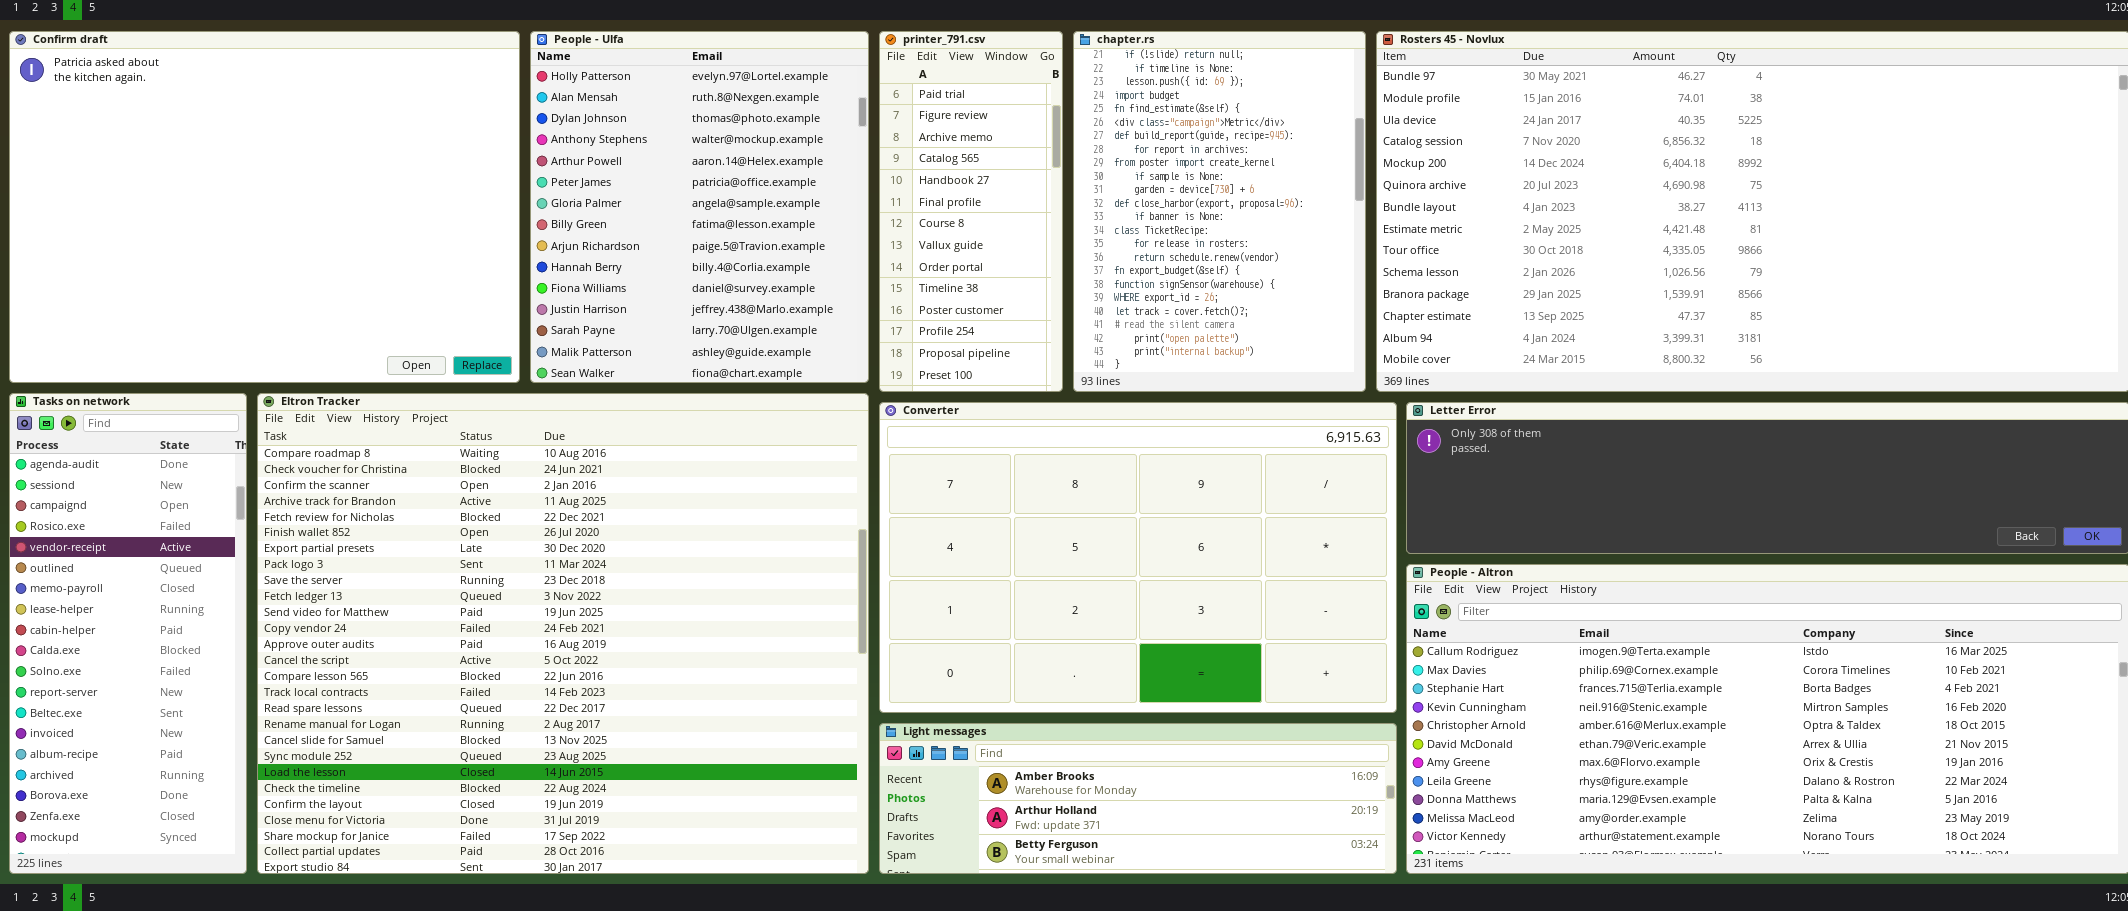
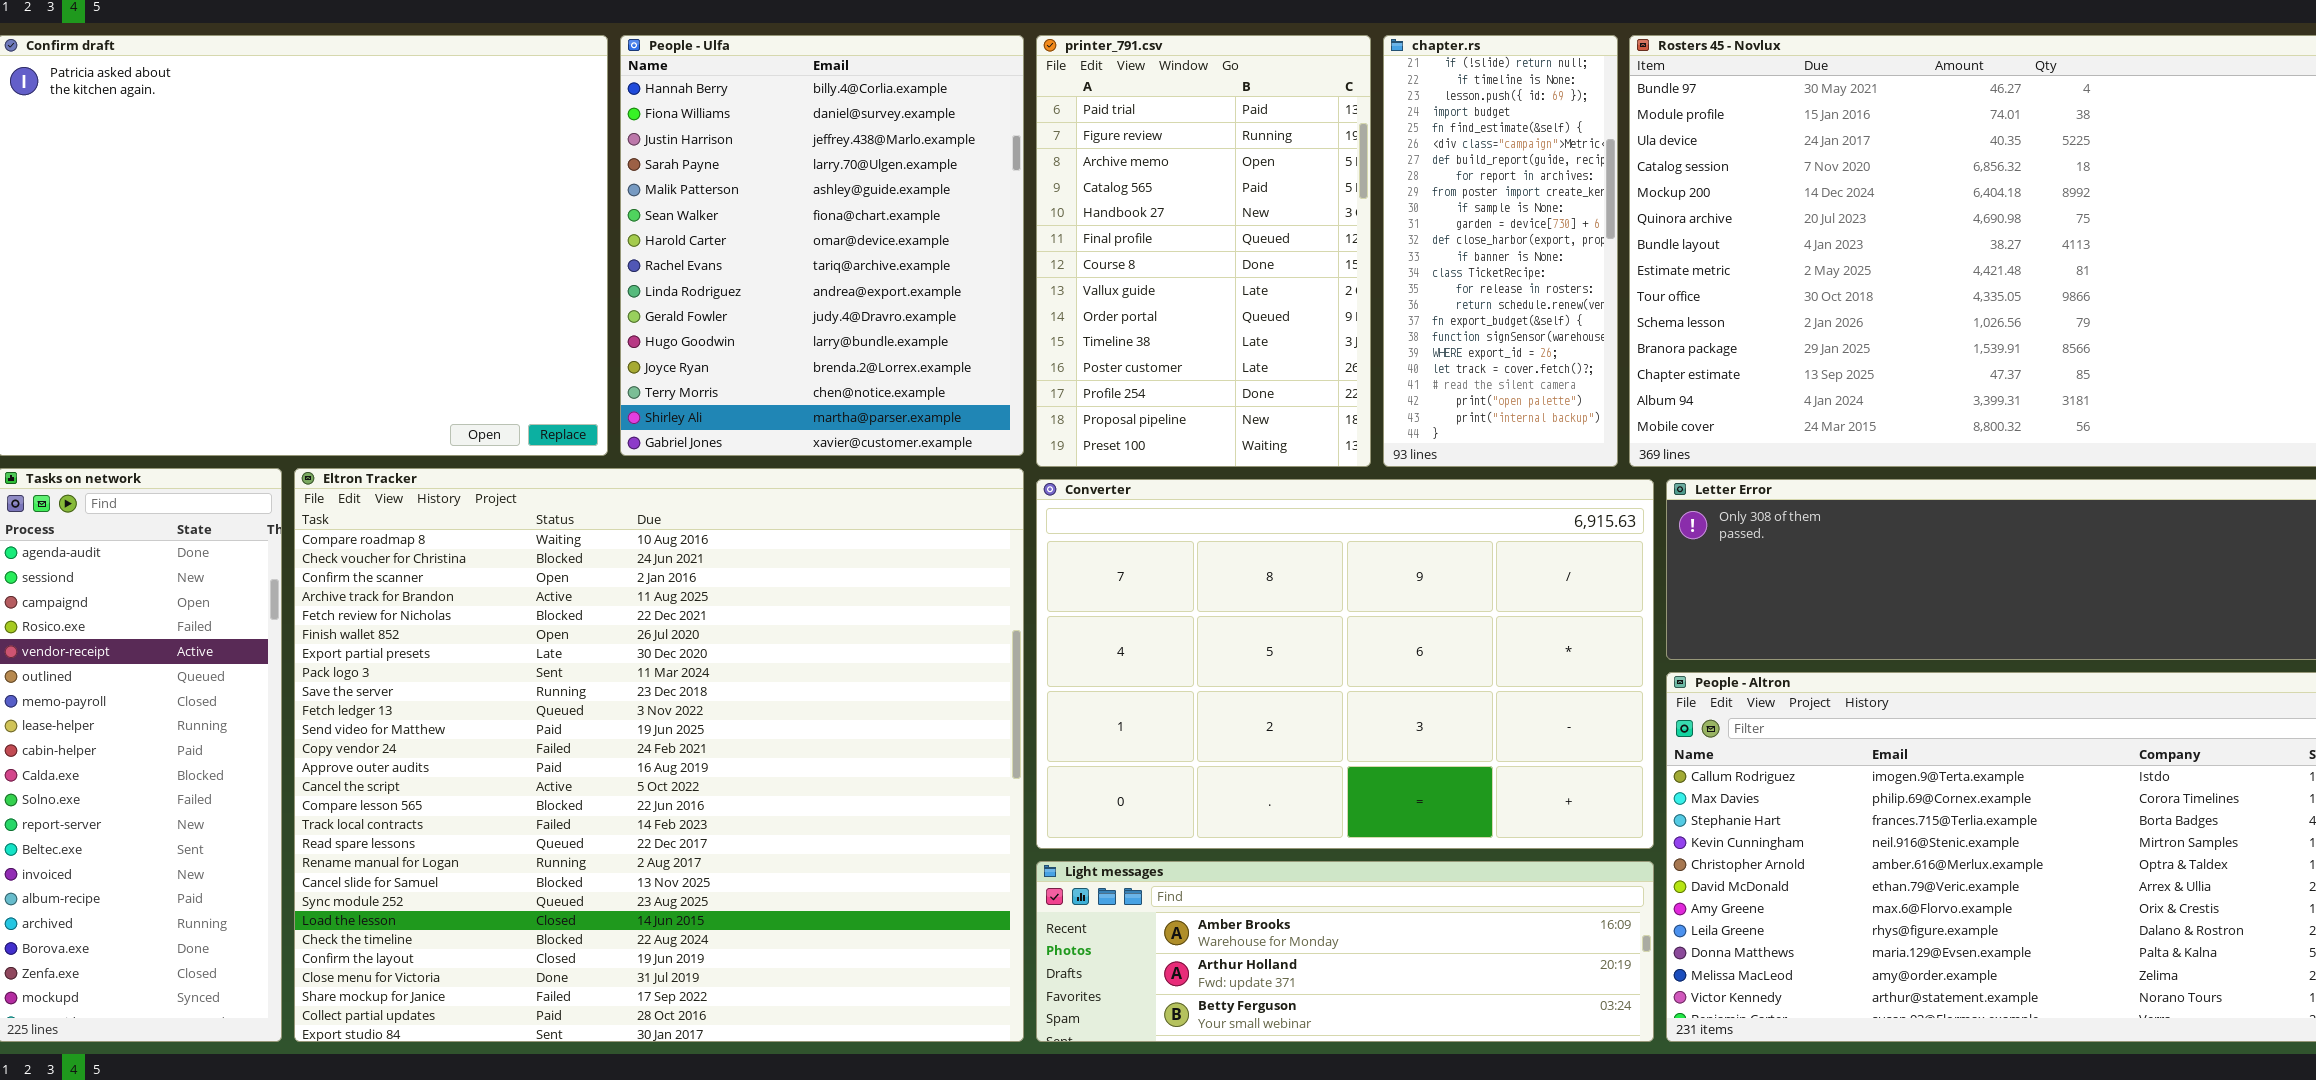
People - Ulfa: [530,31,869,383] -> [620,35,1024,456], scrolled down 9 rows
printer_791.csv: [879,31,1063,392] -> [1036,35,1371,467], resized
chapter.rs: [1073,31,1366,392] -> [1383,35,1618,467], resized

